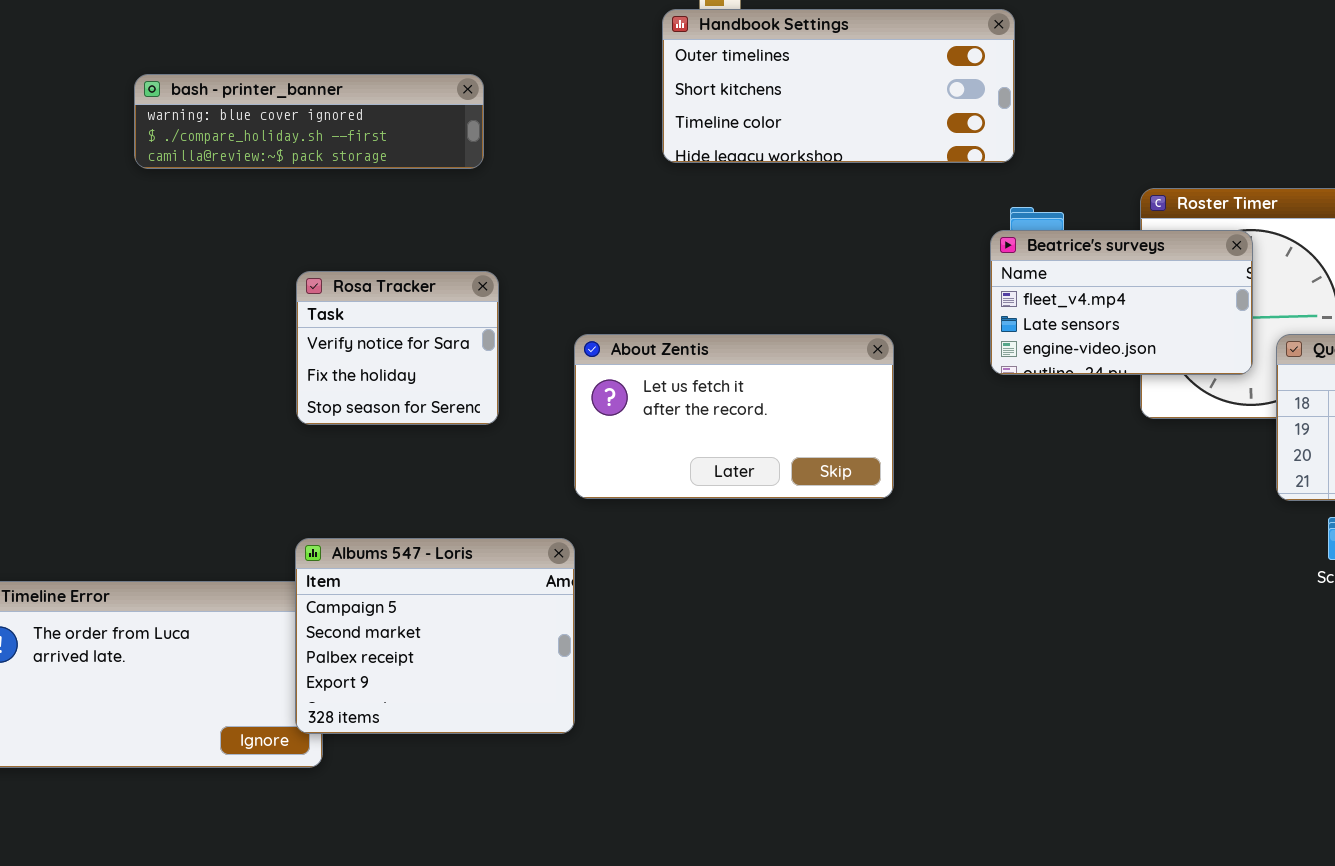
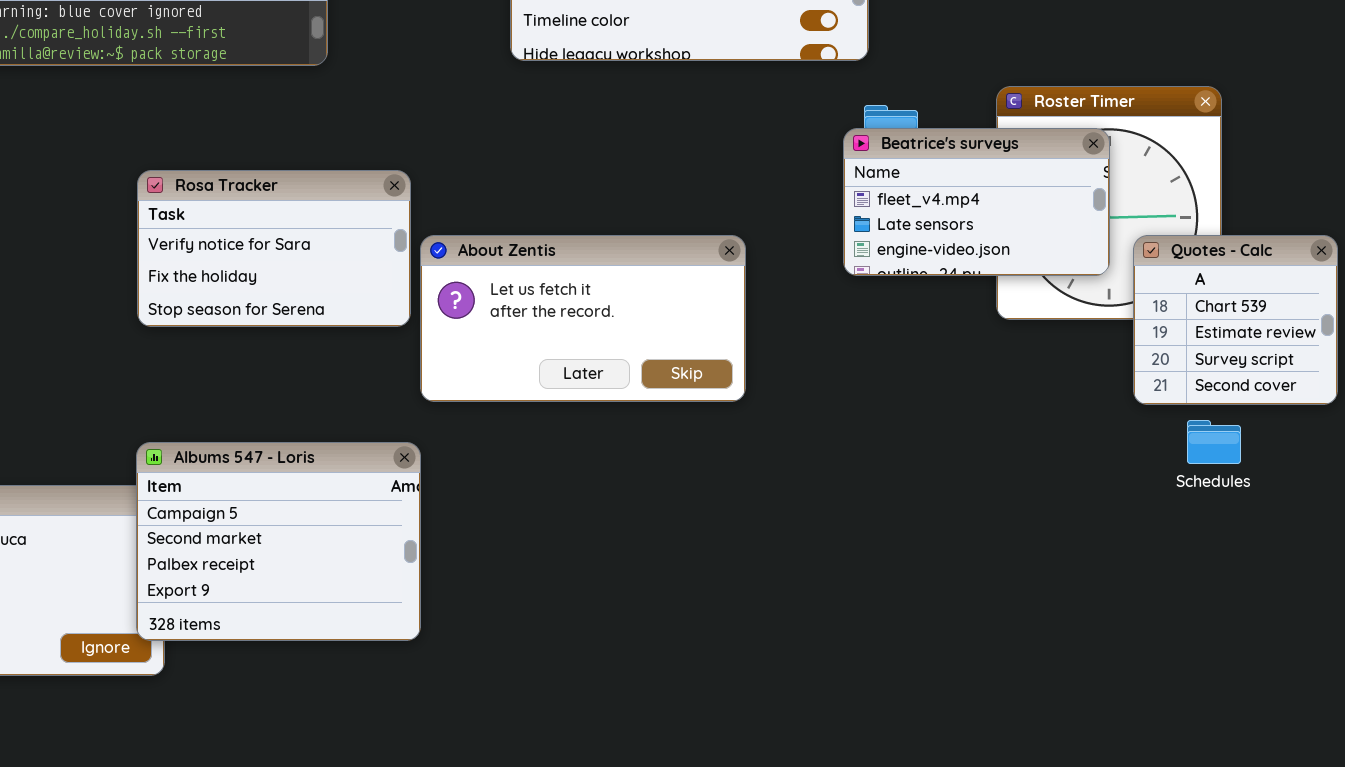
Rosa Tracker: [296,271,499,425] -> [137,170,411,327], resized

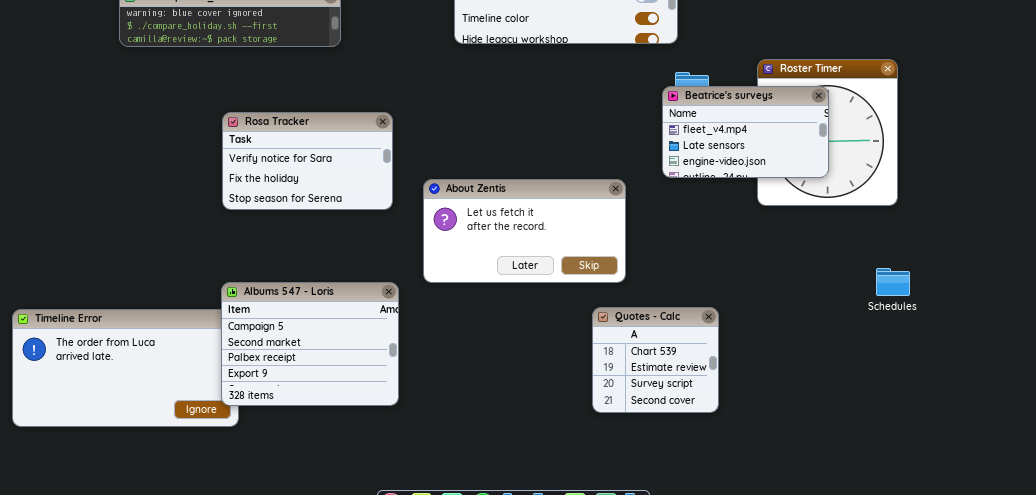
About Zentis: [420,235,746,402] -> [423,179,626,283], moved
Quotes - Calc: [1133,235,1338,405] -> [592,307,719,413], moved

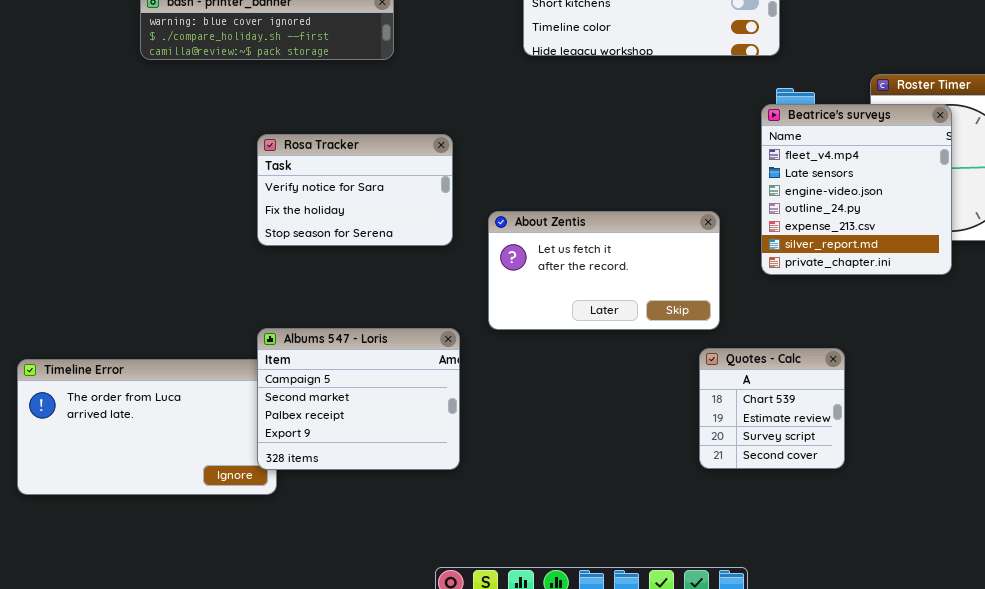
Beatrice's surveys: [662,86,829,178] -> [761,104,952,275], resized
Quotes - Calc: [592,307,719,413] -> [699,348,845,469], moved

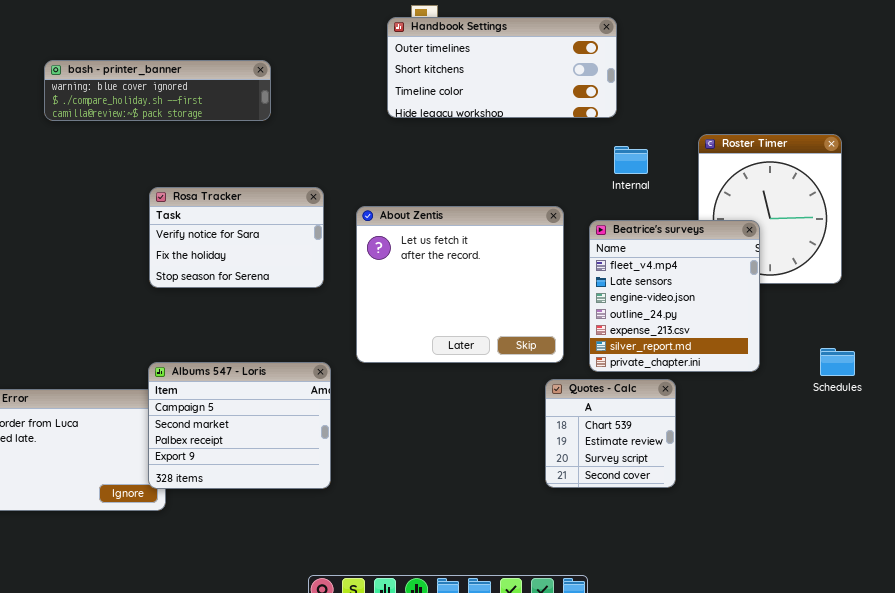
Beatrice's surveys: [761,104,952,275] -> [589,220,760,372], moved
About Zentis: [488,211,720,330] -> [356,206,564,363], resized

